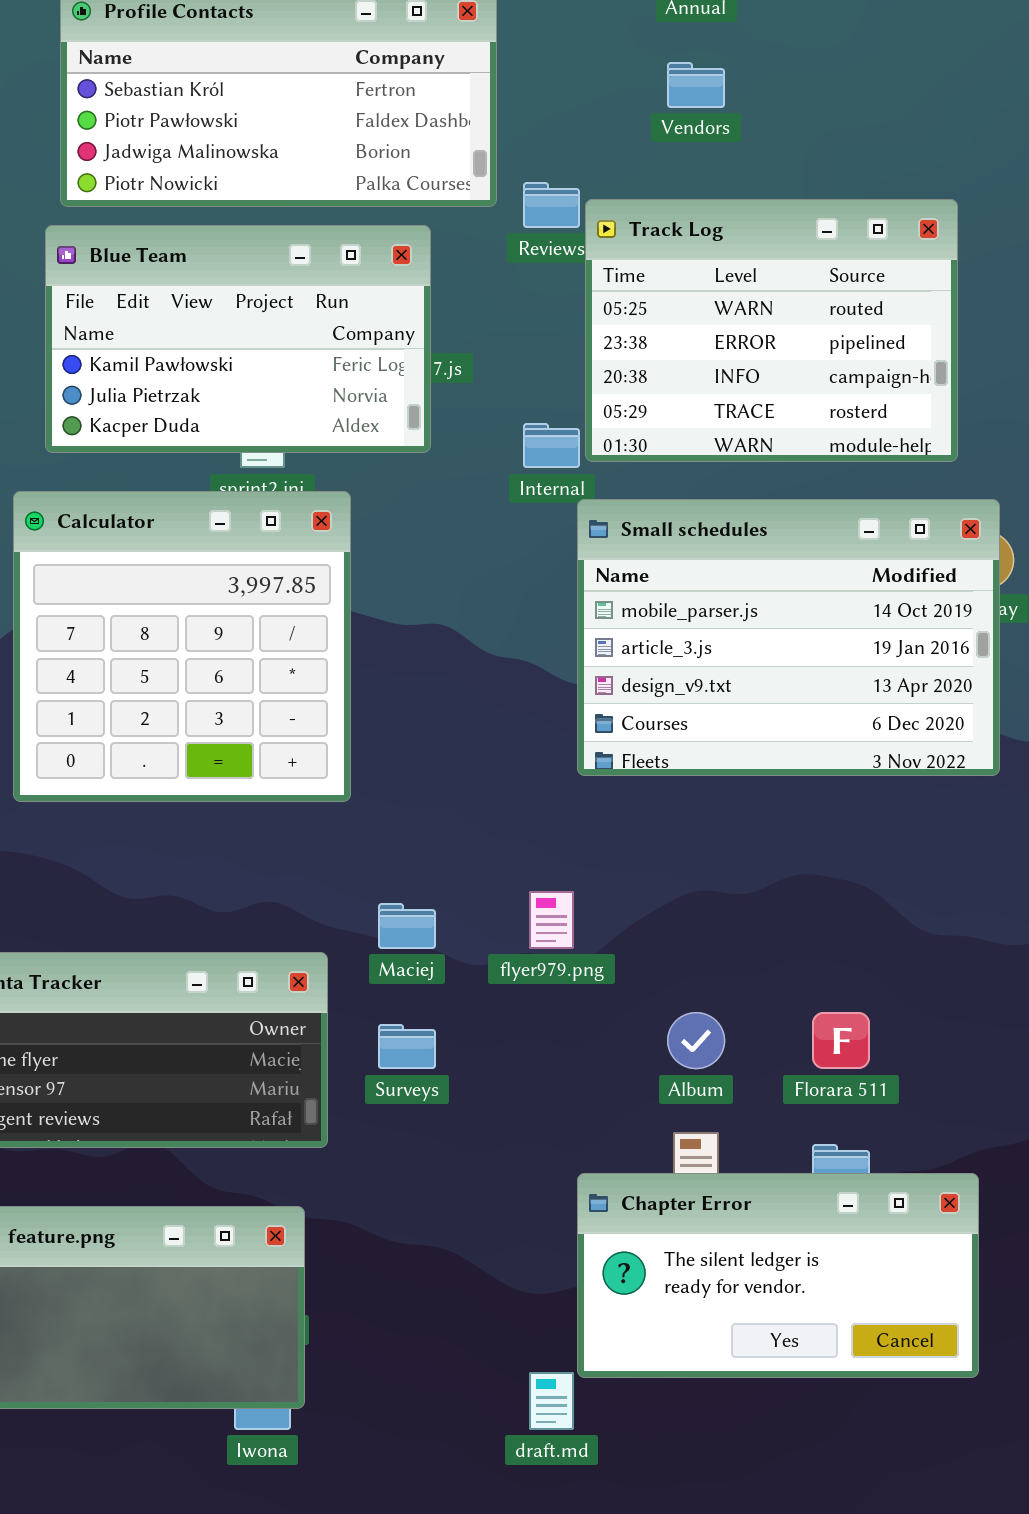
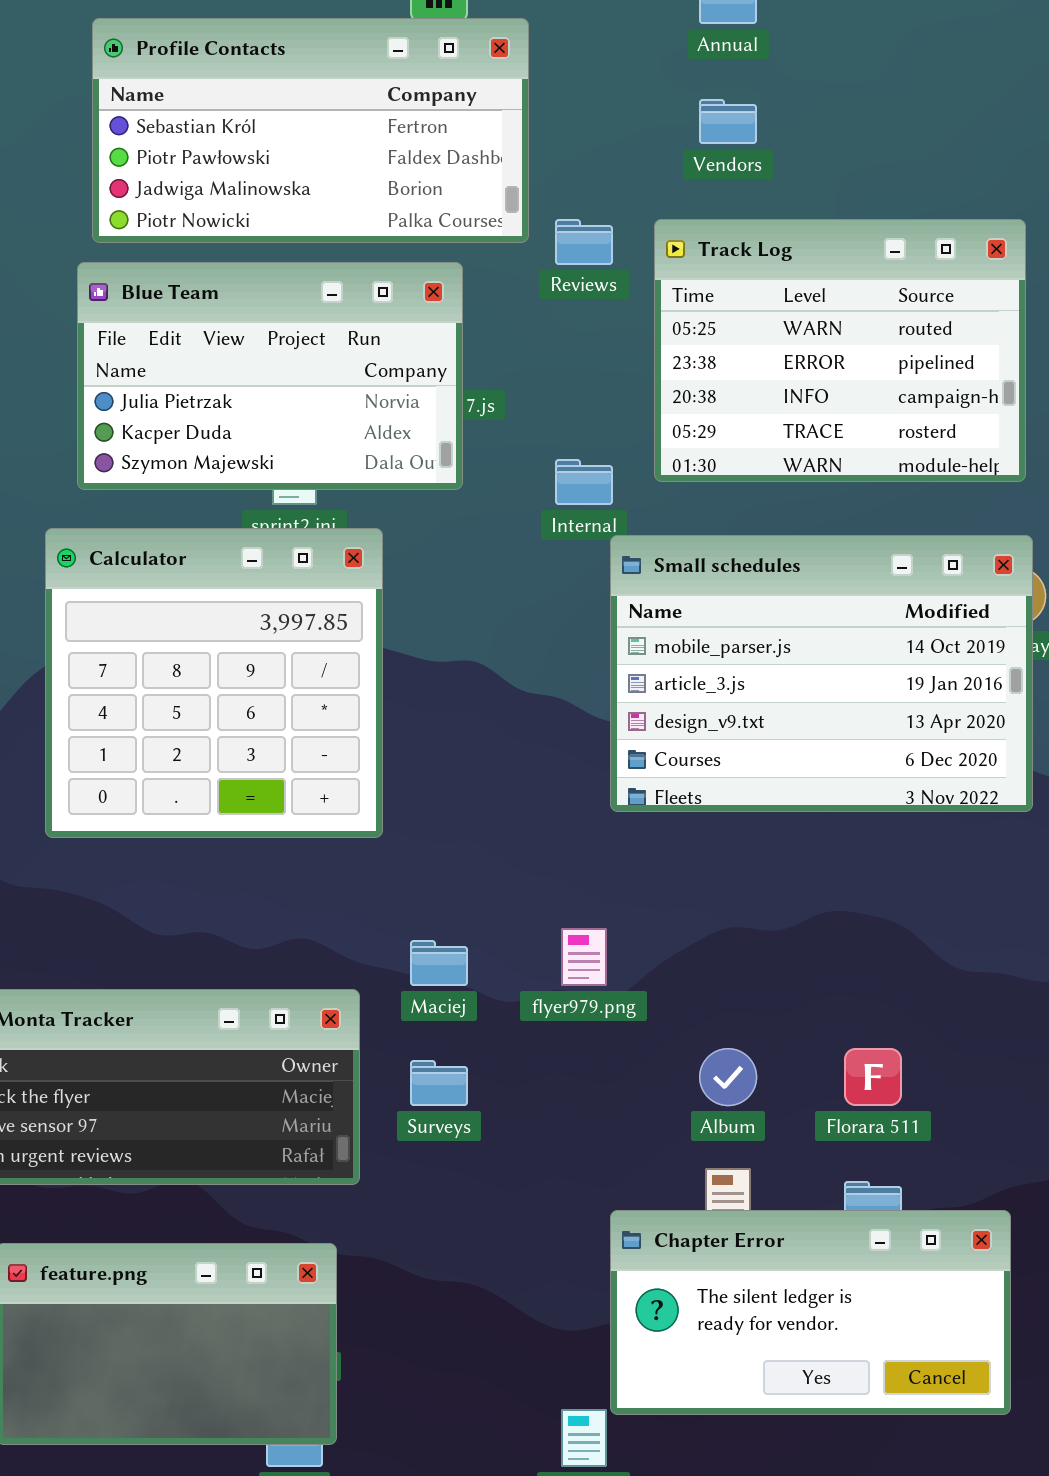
Track Log: [585,199,958,462] -> [654,219,1026,482], moved
Blue Team: [45,225,431,453] -> [77,262,463,490], scrolled down 1 row

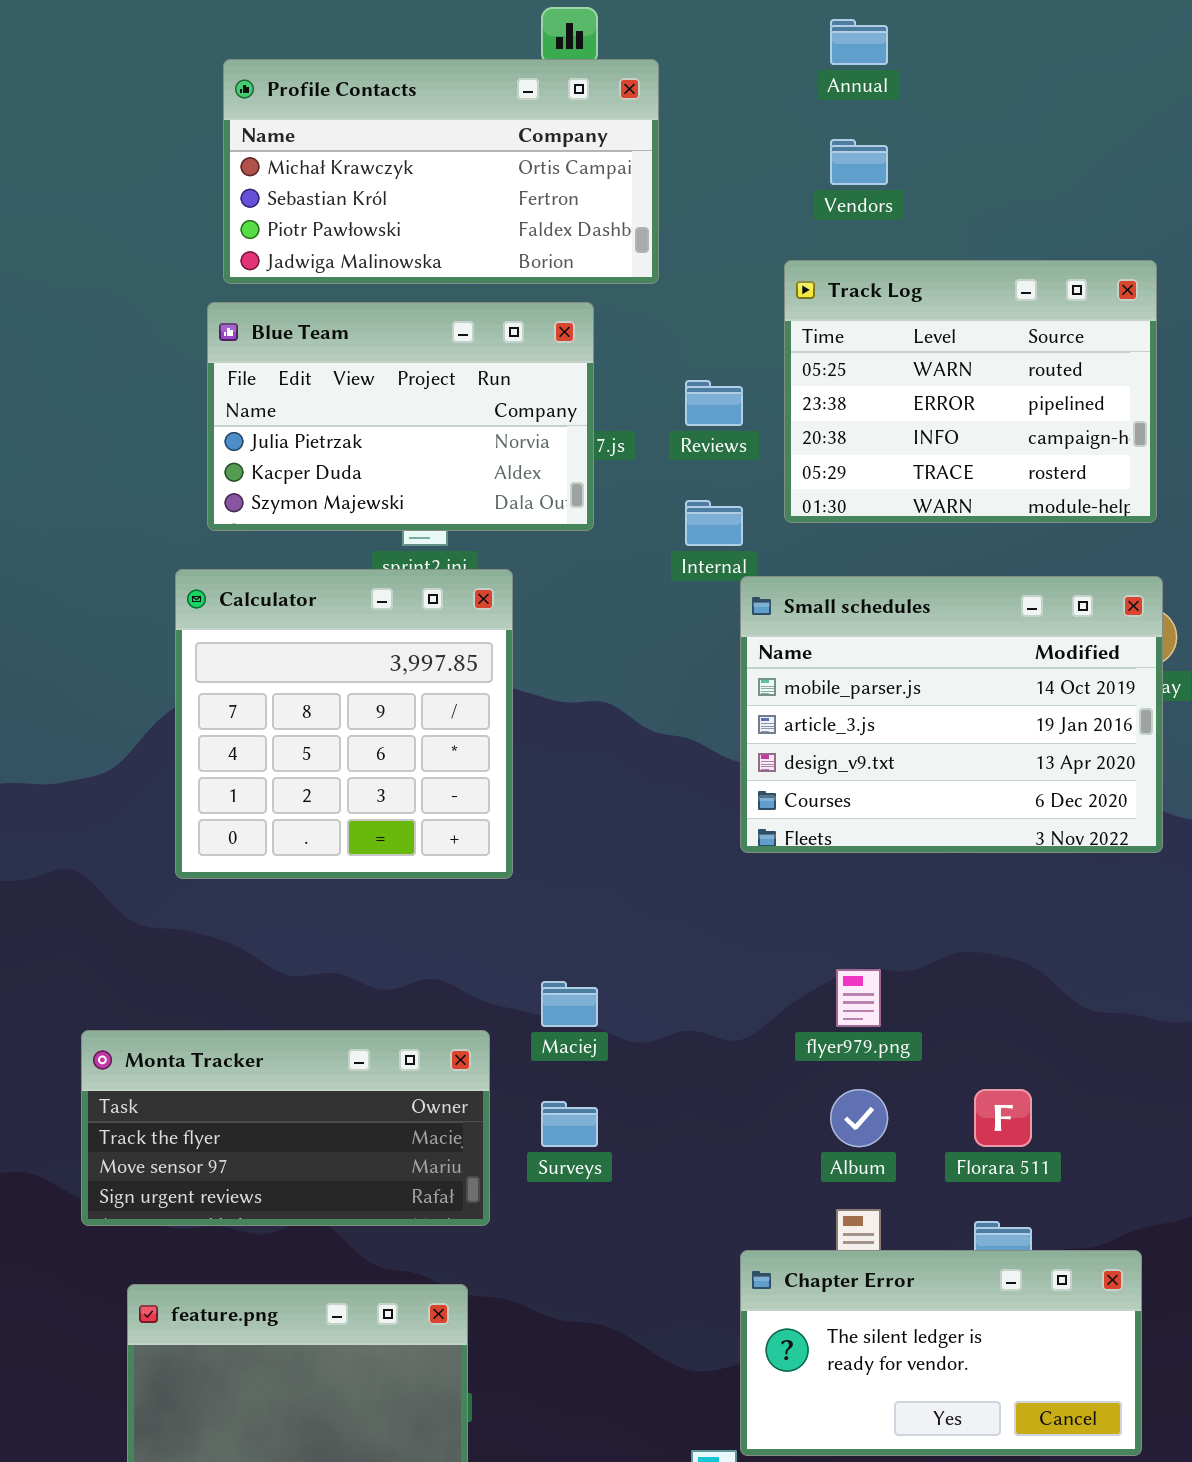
Profile Contacts: [92,18,529,243] -> [223,59,659,284], scrolled up 1 row
Reviews: [555,219,613,265] -> [685,380,743,426], moved
flyer979.png: [561,928,607,986] -> [836,969,881,1027], moved

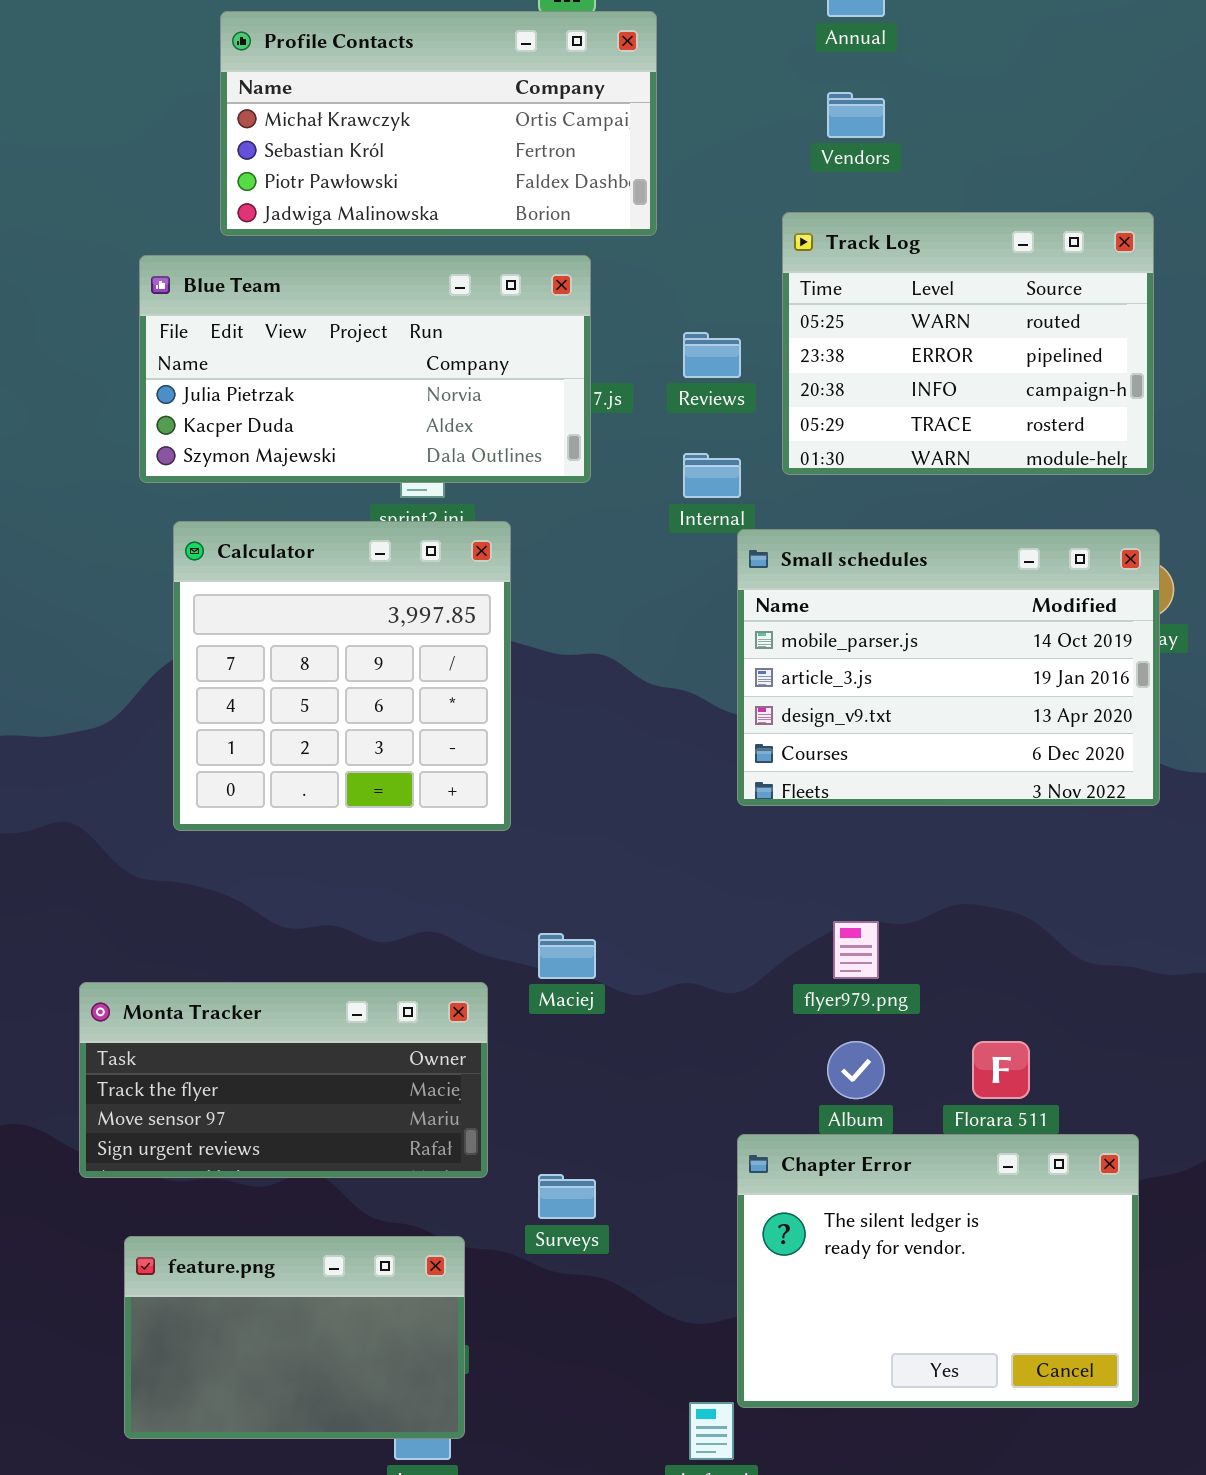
Blue Team: [207,302,594,531] -> [139,255,591,483], resized
Surveys: [541,1101,598,1147] -> [538,1174,596,1219], moved
Chapter Error: [740,1250,1142,1456] -> [737,1134,1139,1408], resized

